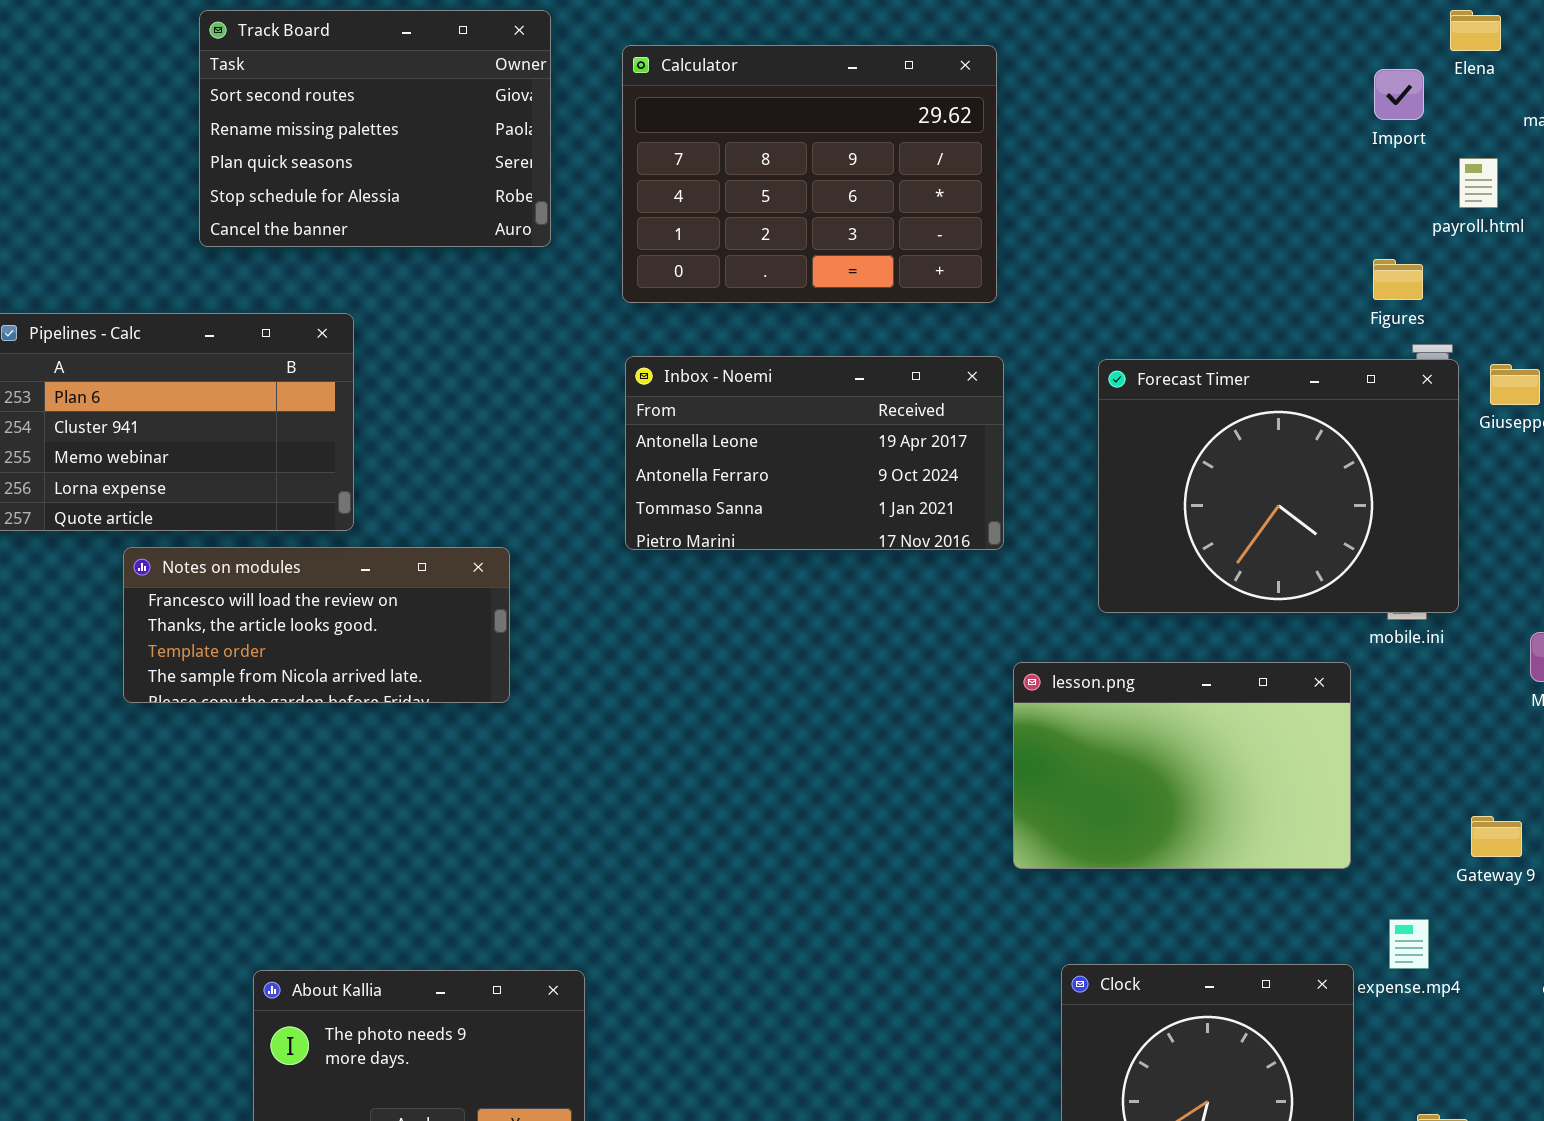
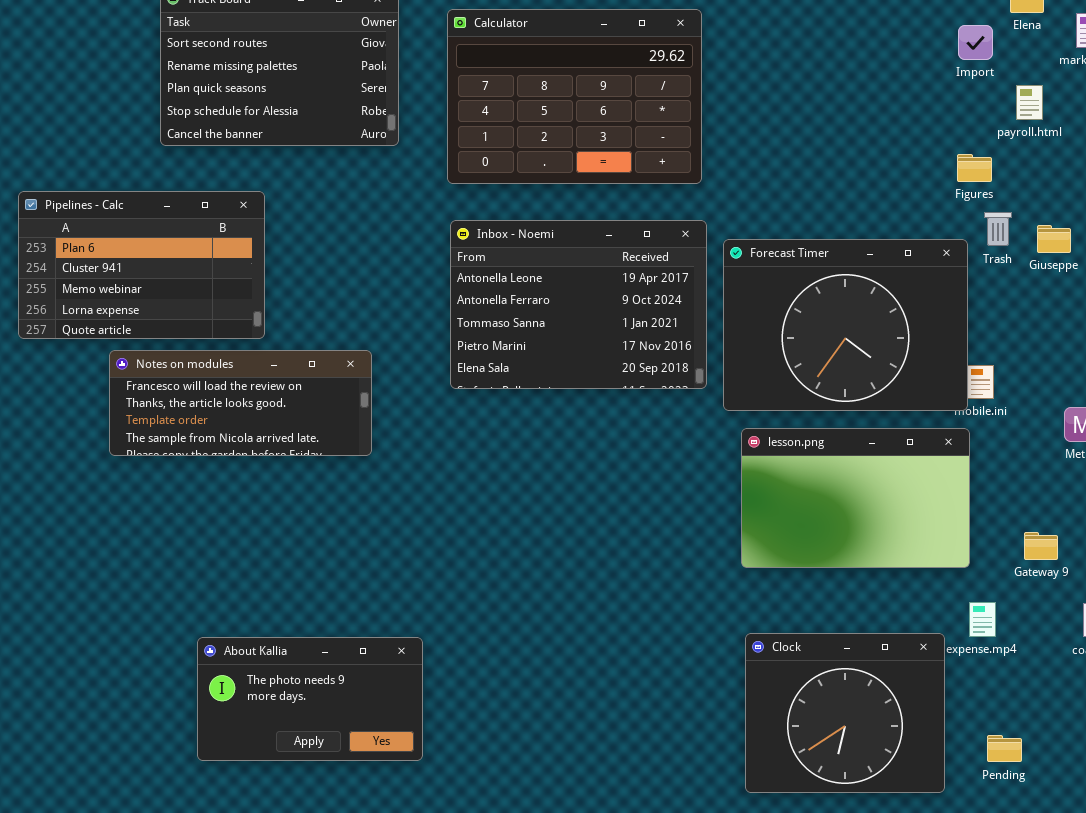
Inbox - Noemi: [625,356,1004,550] -> [450,220,707,389], resized
Forecast Timer: [1098,359,1459,613] -> [723,239,968,411], moved
lesson.png: [1013,662,1351,869] -> [741,428,970,568], moved

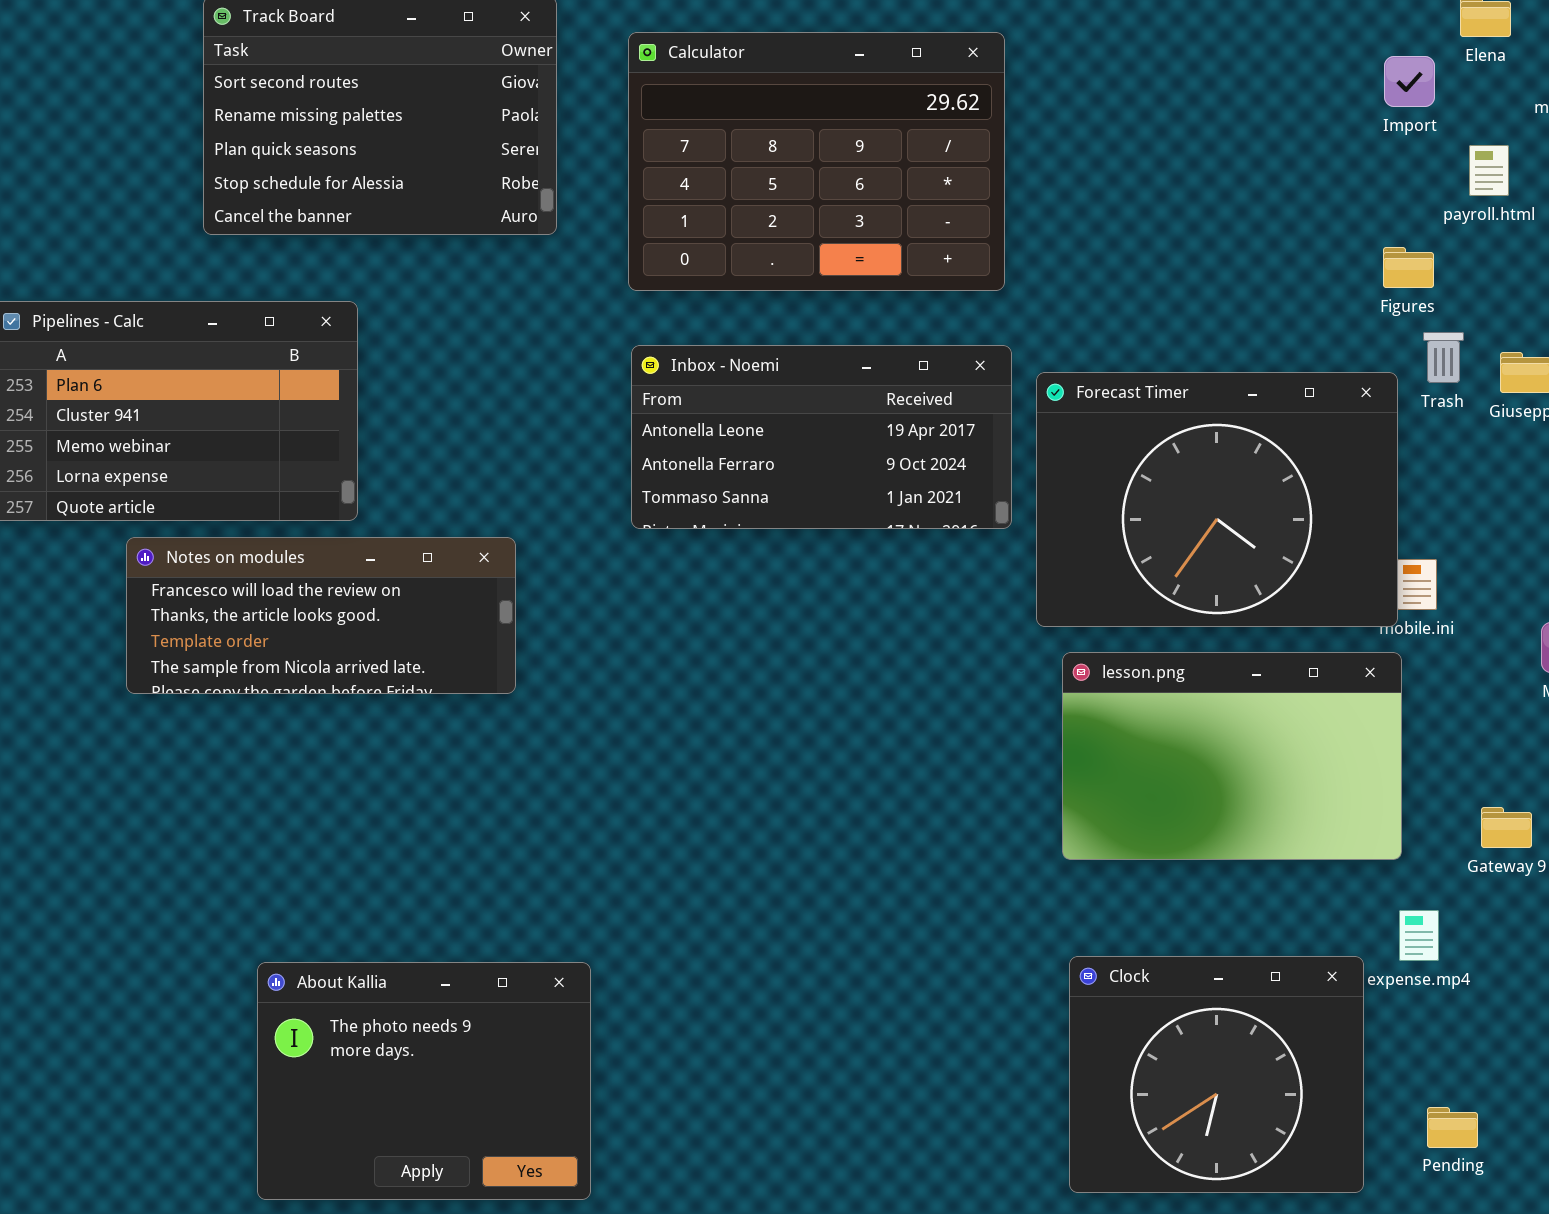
Inbox - Noemi: [450,220,707,389] -> [631,345,1012,529], resized
About Kallia: [197,637,423,761] -> [257,962,591,1200], resized

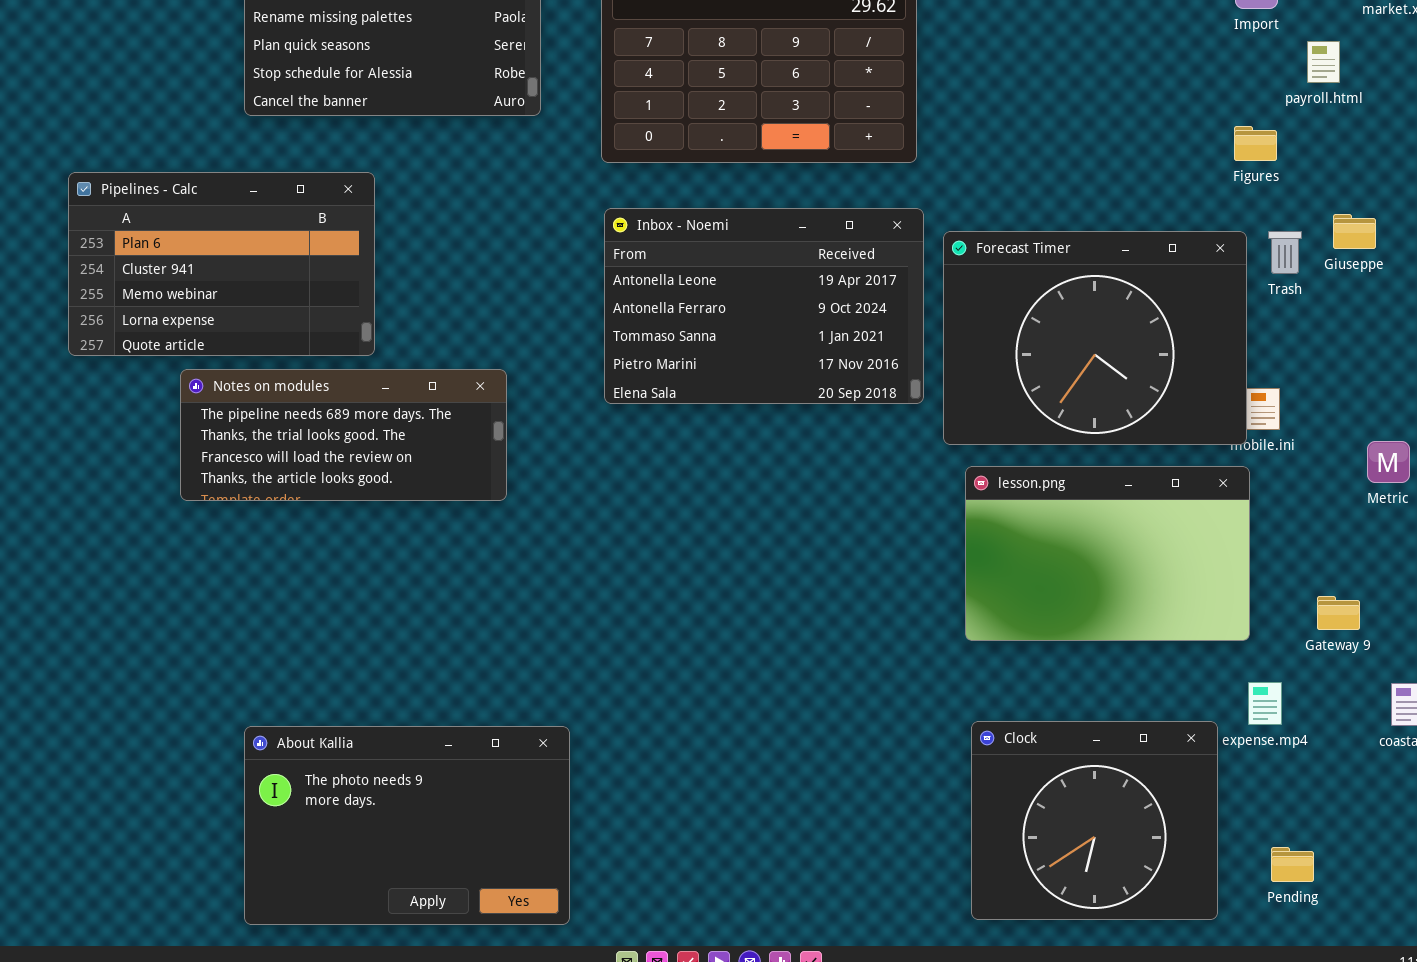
Trash: [1423,332,1464,383] -> [1268,231,1302,274], moved
Inbox - Noemi: [631,345,1012,529] -> [604,208,924,404], resized
Notes on modules: [126,537,516,694] -> [180,369,507,501], scrolled up 2 rows
About Kallia: [257,962,591,1200] -> [244,726,570,925], resized

